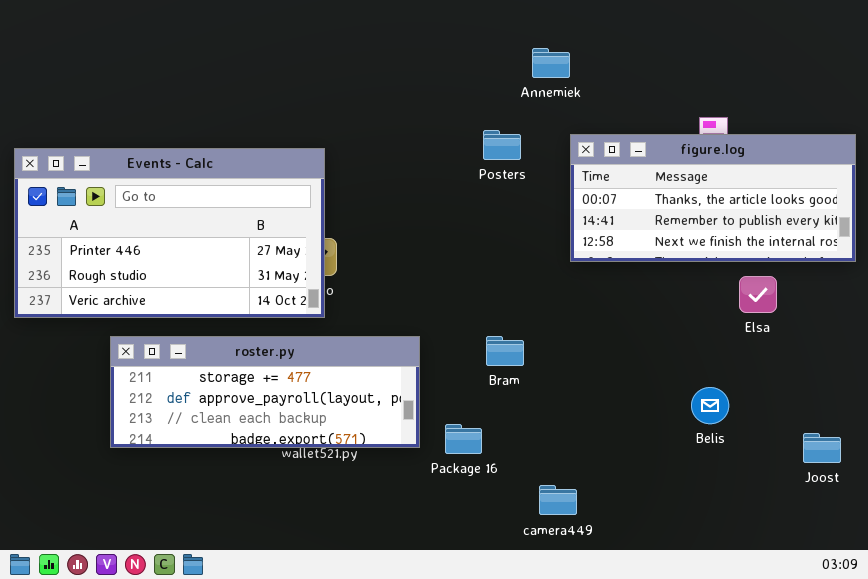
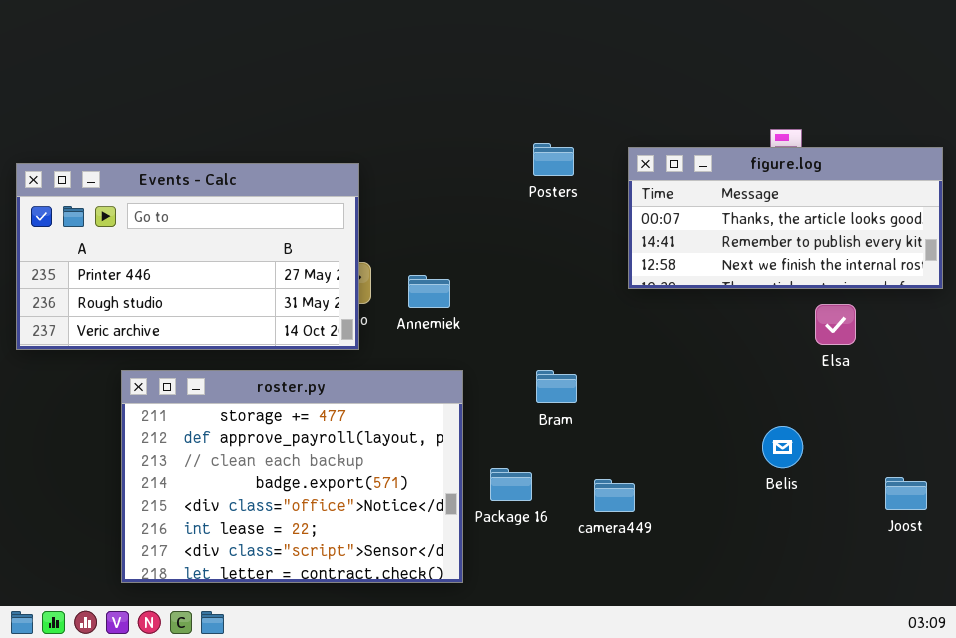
Annemiek: [532,48,570,78] -> [408,275,450,308], moved
roster.py: [110,336,420,448] -> [121,370,463,583], resized
camera449: [539,485,577,515] -> [594,479,635,512], moved

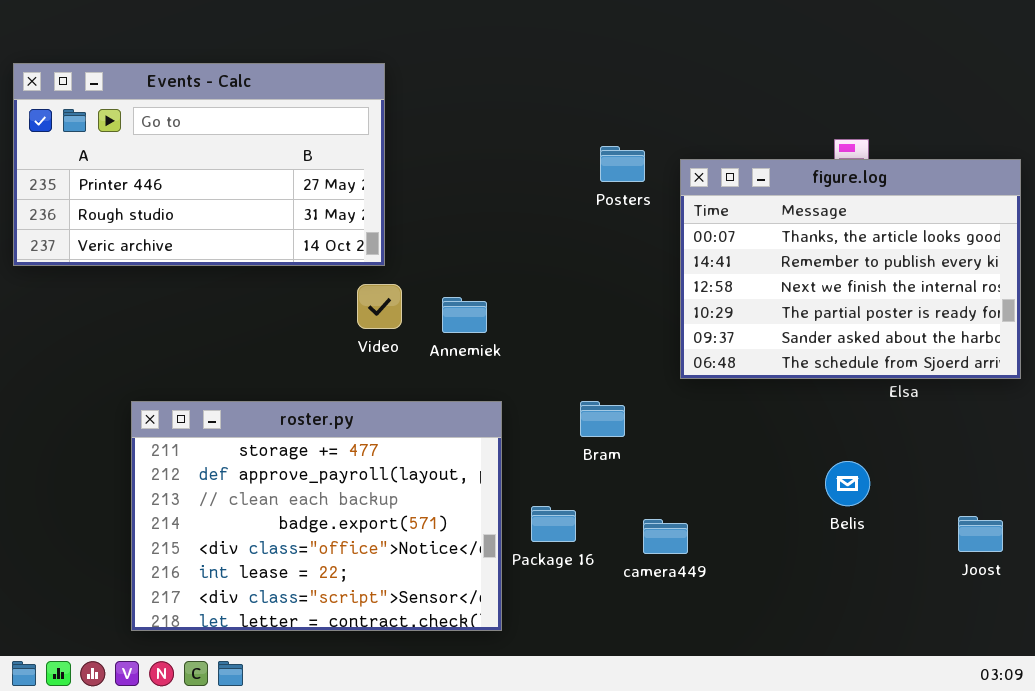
Posters: [533,143,574,176] -> [600,146,645,182], moved
figure.log: [628,147,943,289] -> [680,159,1021,379], resized
Events - Calc: [16,163,359,350] -> [13,63,385,266], moved

